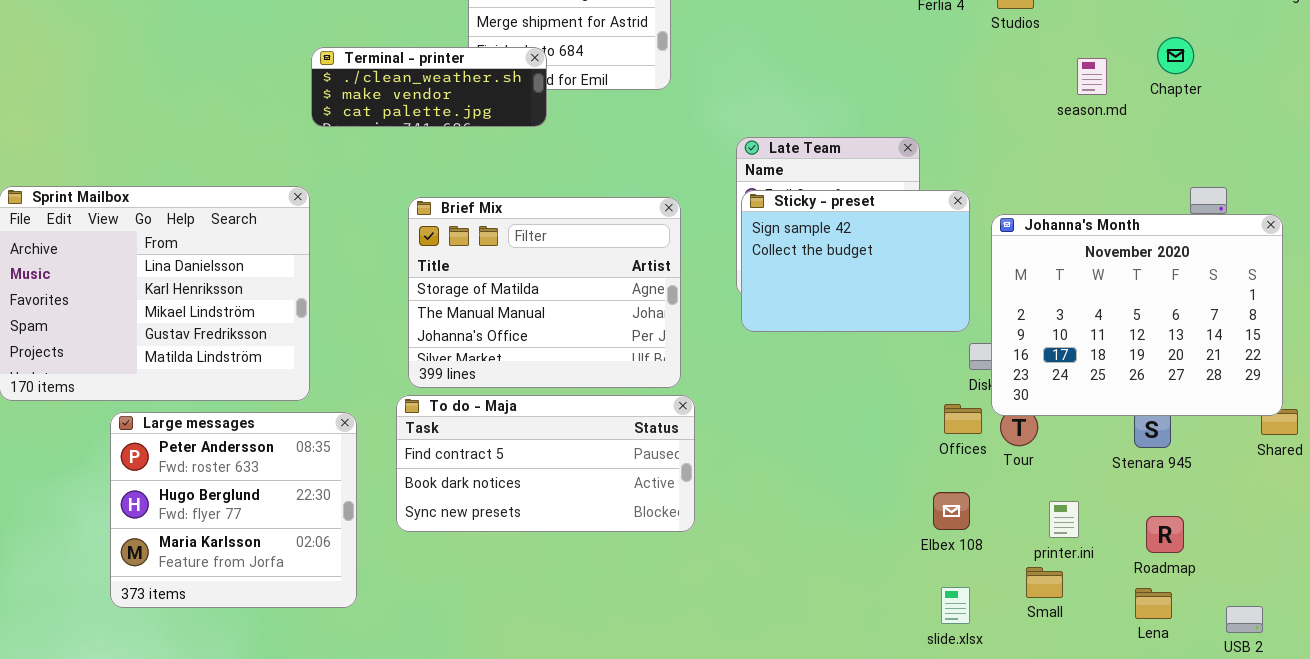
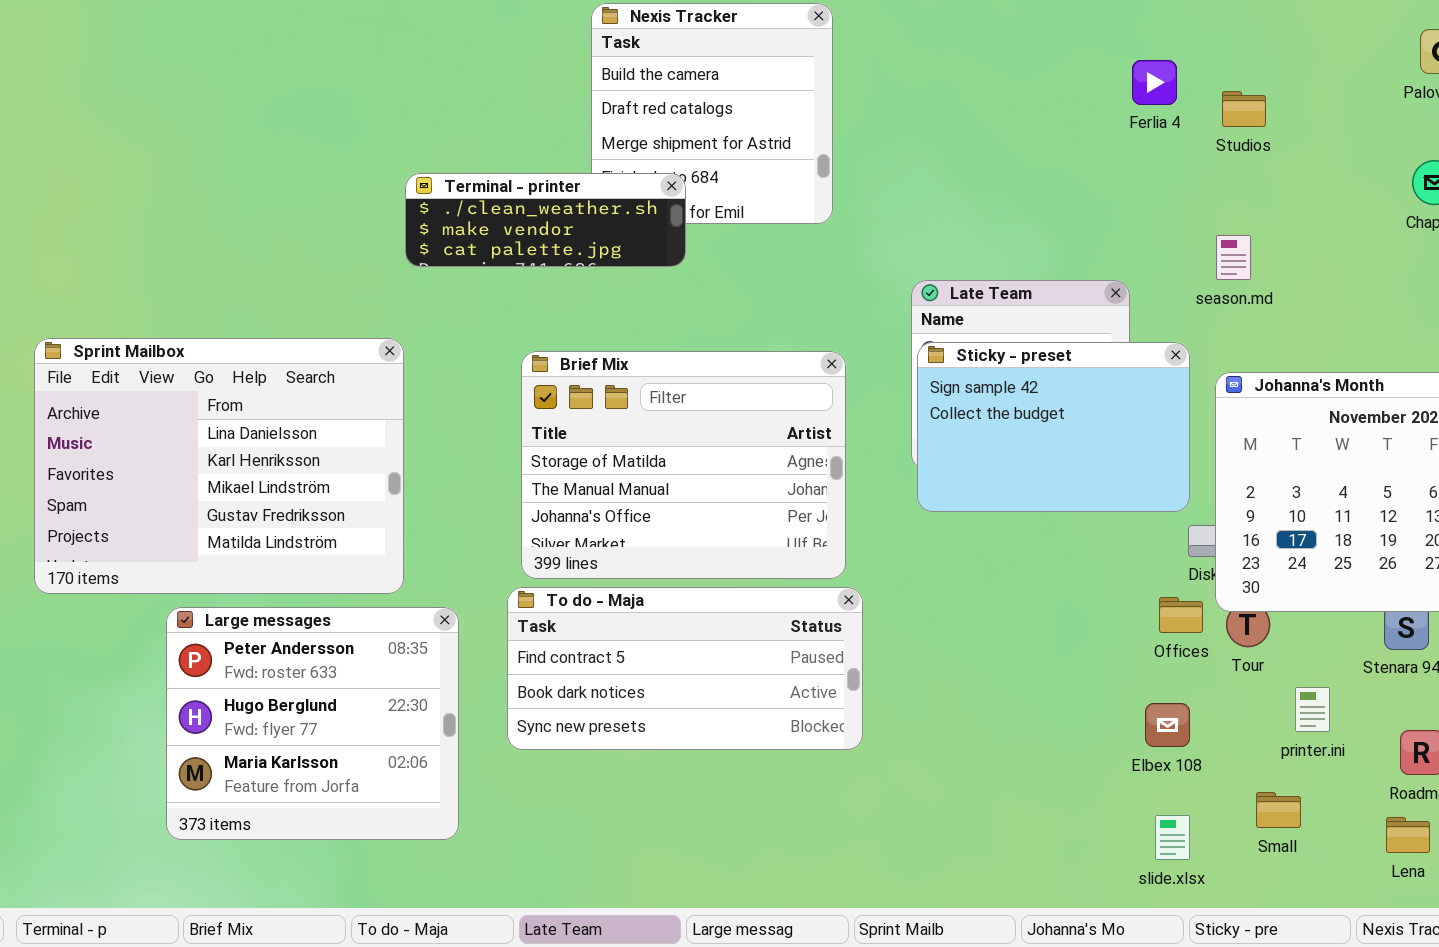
season.md: [1077,58,1107,95] -> [1216,235,1251,280], moved
printer.ini: [1049,501,1079,538] -> [1295,687,1330,732], moved

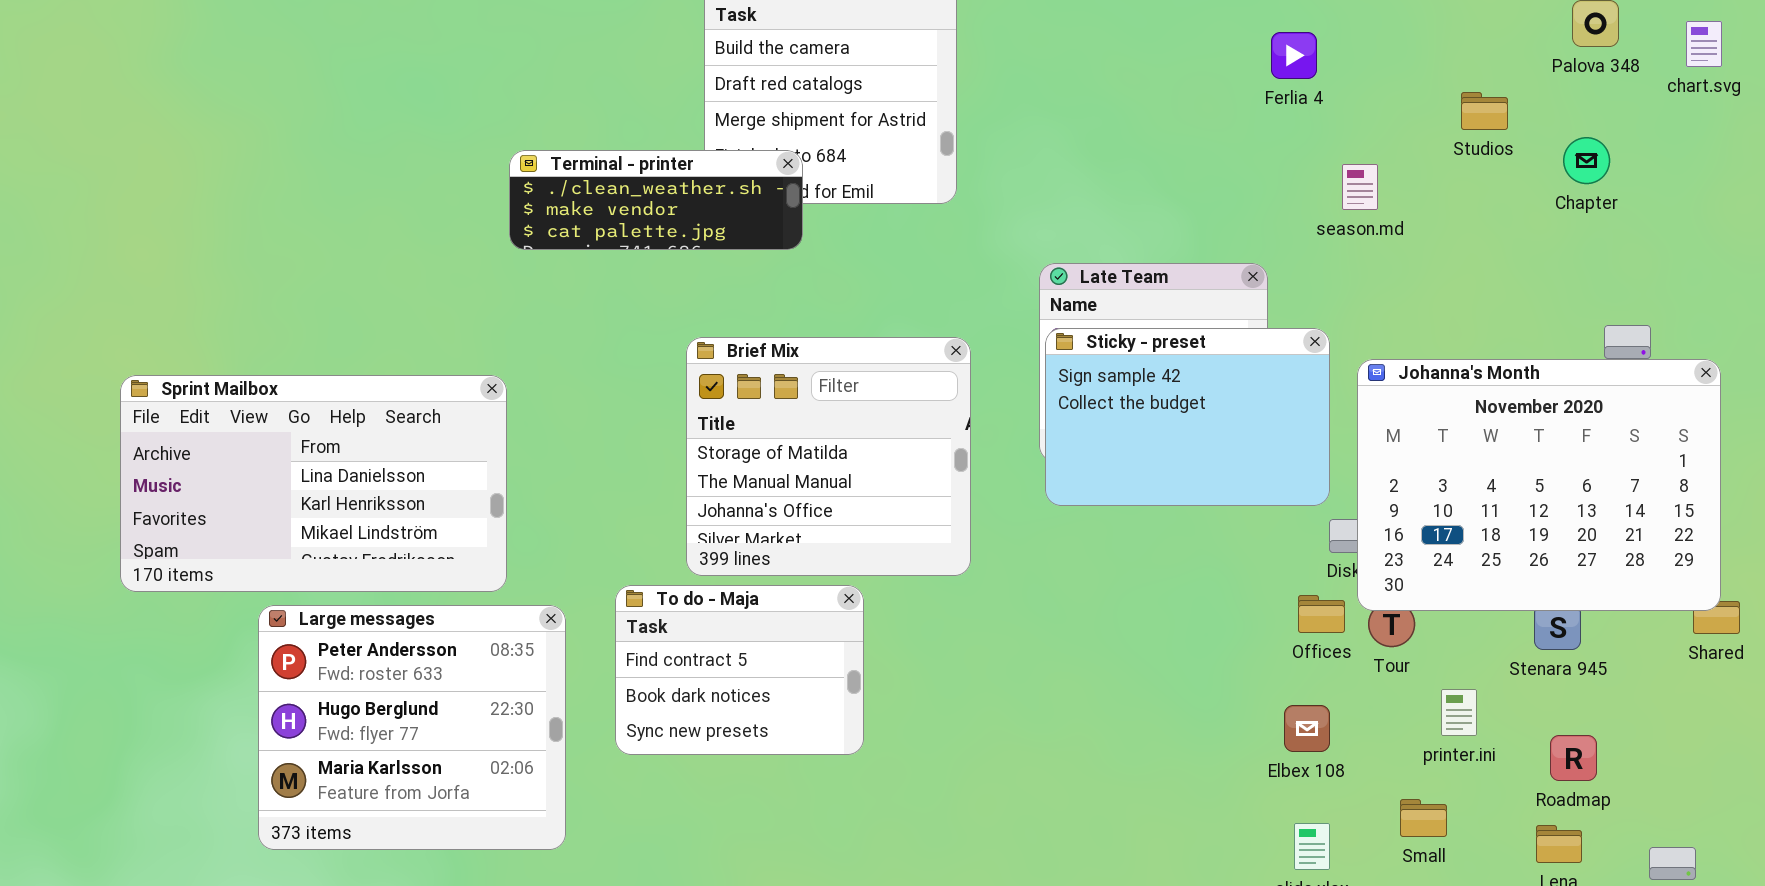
Studios: [1222,91,1266,127] -> [1461,92,1508,130], moved
season.md: [1216,235,1251,280] -> [1342,164,1378,210], moved
Sprint Mailbox: [34,338,404,594] -> [120,375,507,592], resized
Brief Mix: [521,351,846,579] -> [686,337,971,576], resized
To do - Maja: [507,587,863,750] -> [615,585,864,755], resized

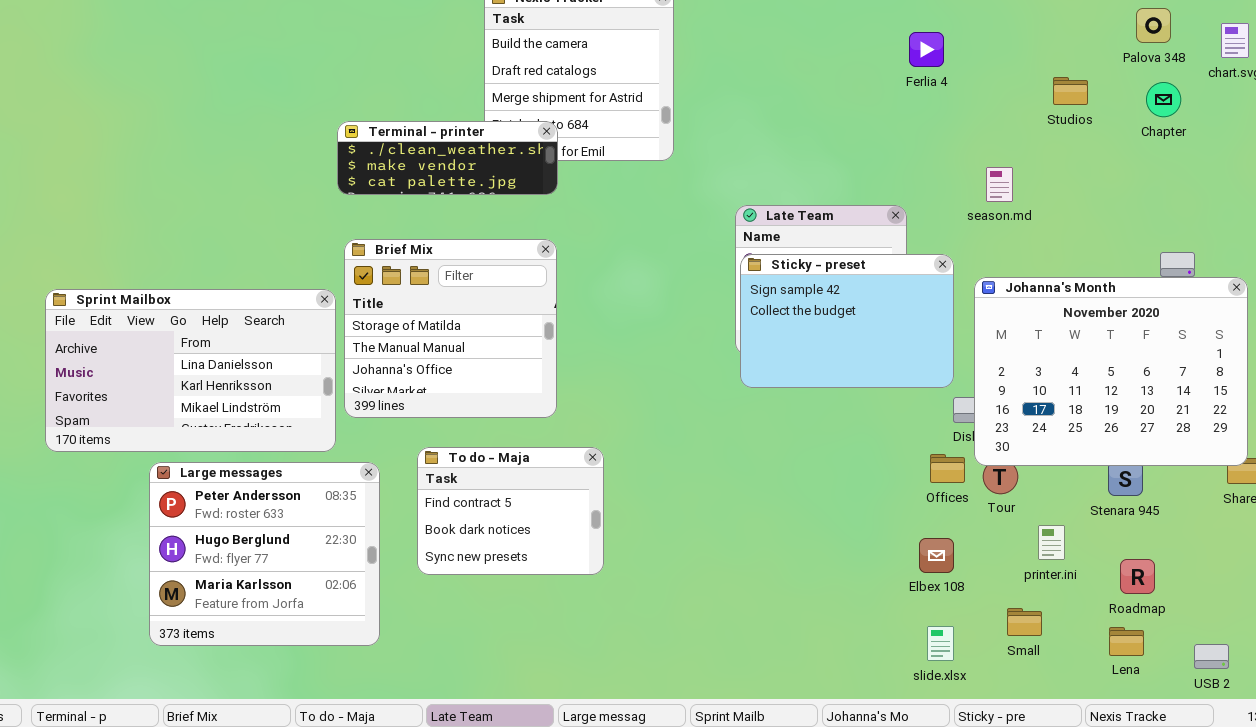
Chapter: [1563,137,1610,184] -> [1146,82,1181,117], moved
season.md: [1342,164,1378,210] -> [986,167,1013,202], moved
Brief Mix: [686,337,971,576] -> [344,239,557,418], moved

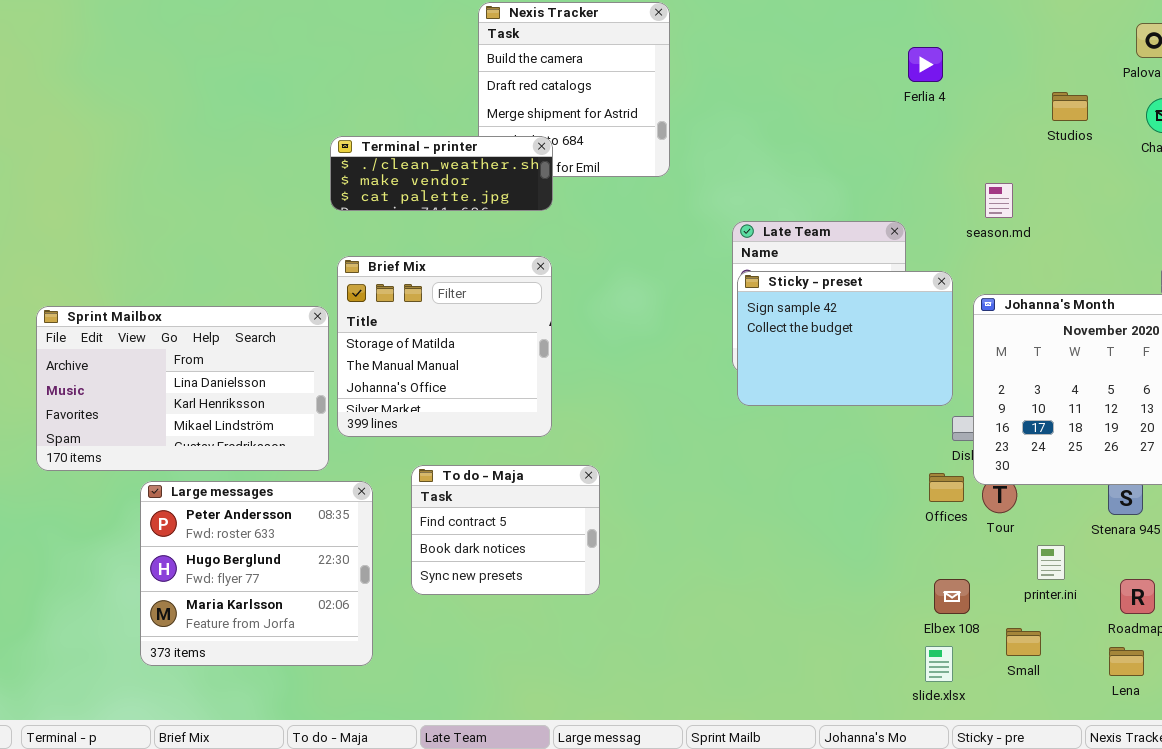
Elbex 108: [919,538,954,573] -> [934,579,970,614], moved

